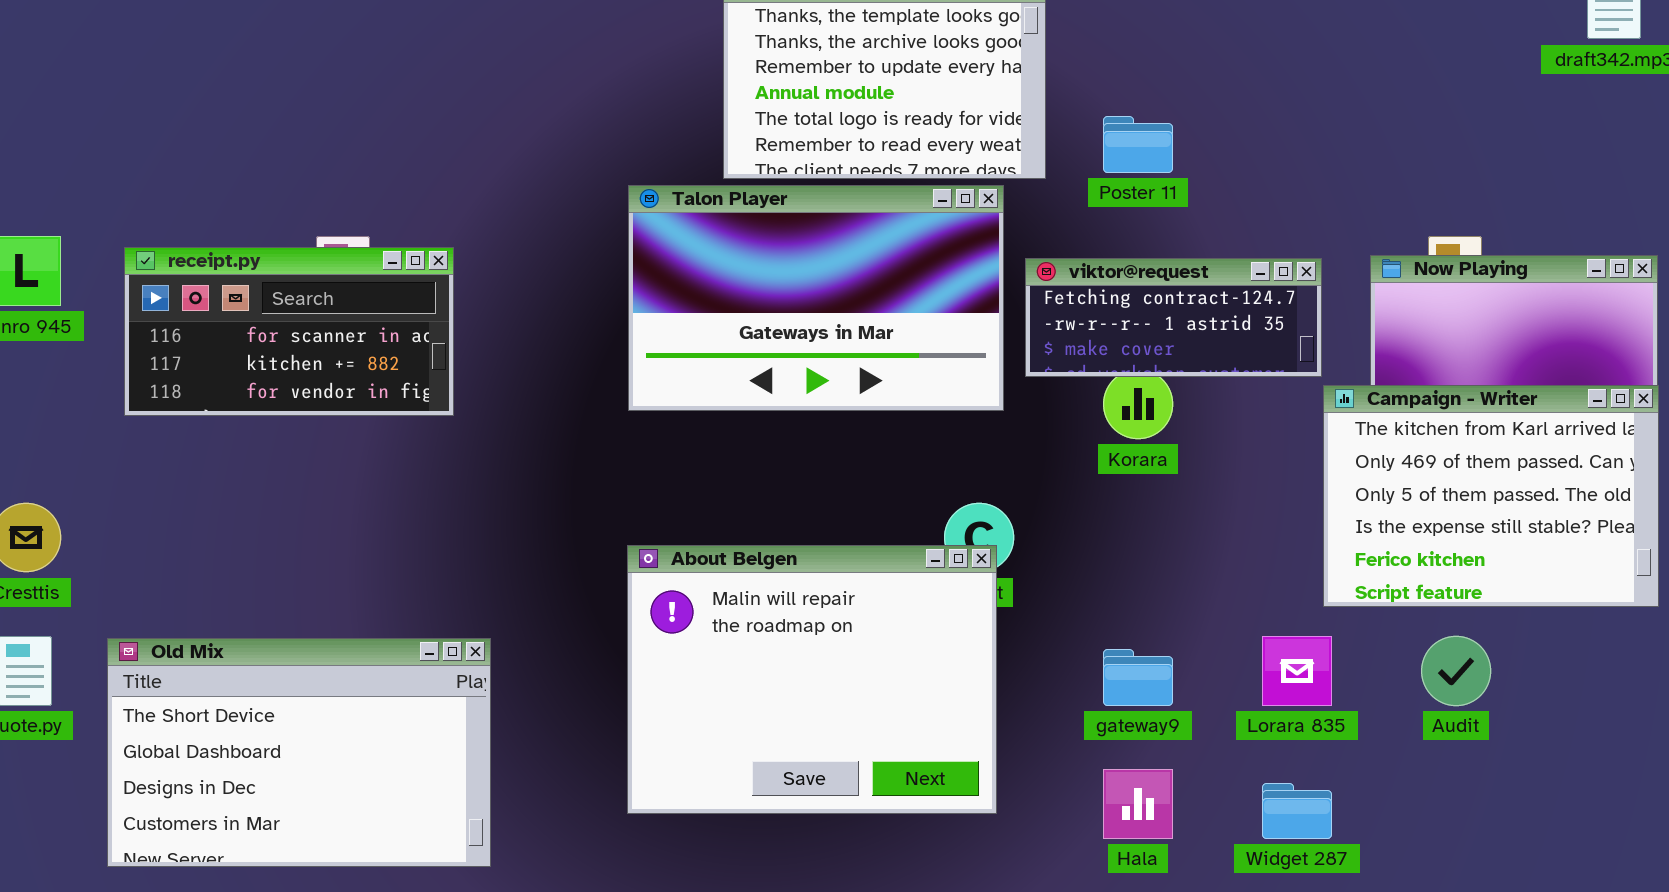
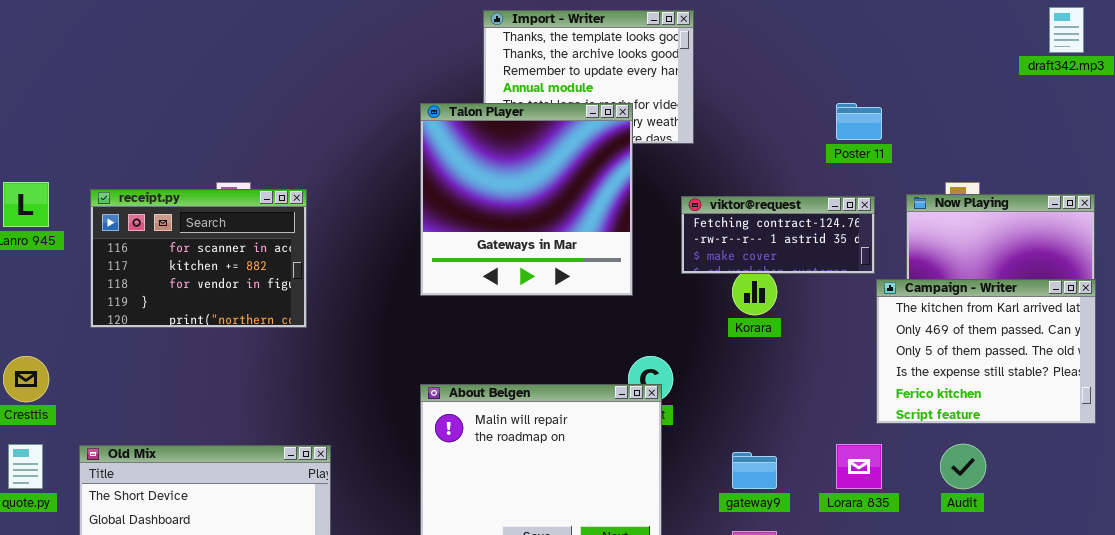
Poster 11: [1103,116,1173,173] -> [836,103,882,140], moved
Talon Player: [628,185,1004,411] -> [420,103,633,296], resized
receipt.py: [124,247,454,416] -> [90,189,307,328], resized

